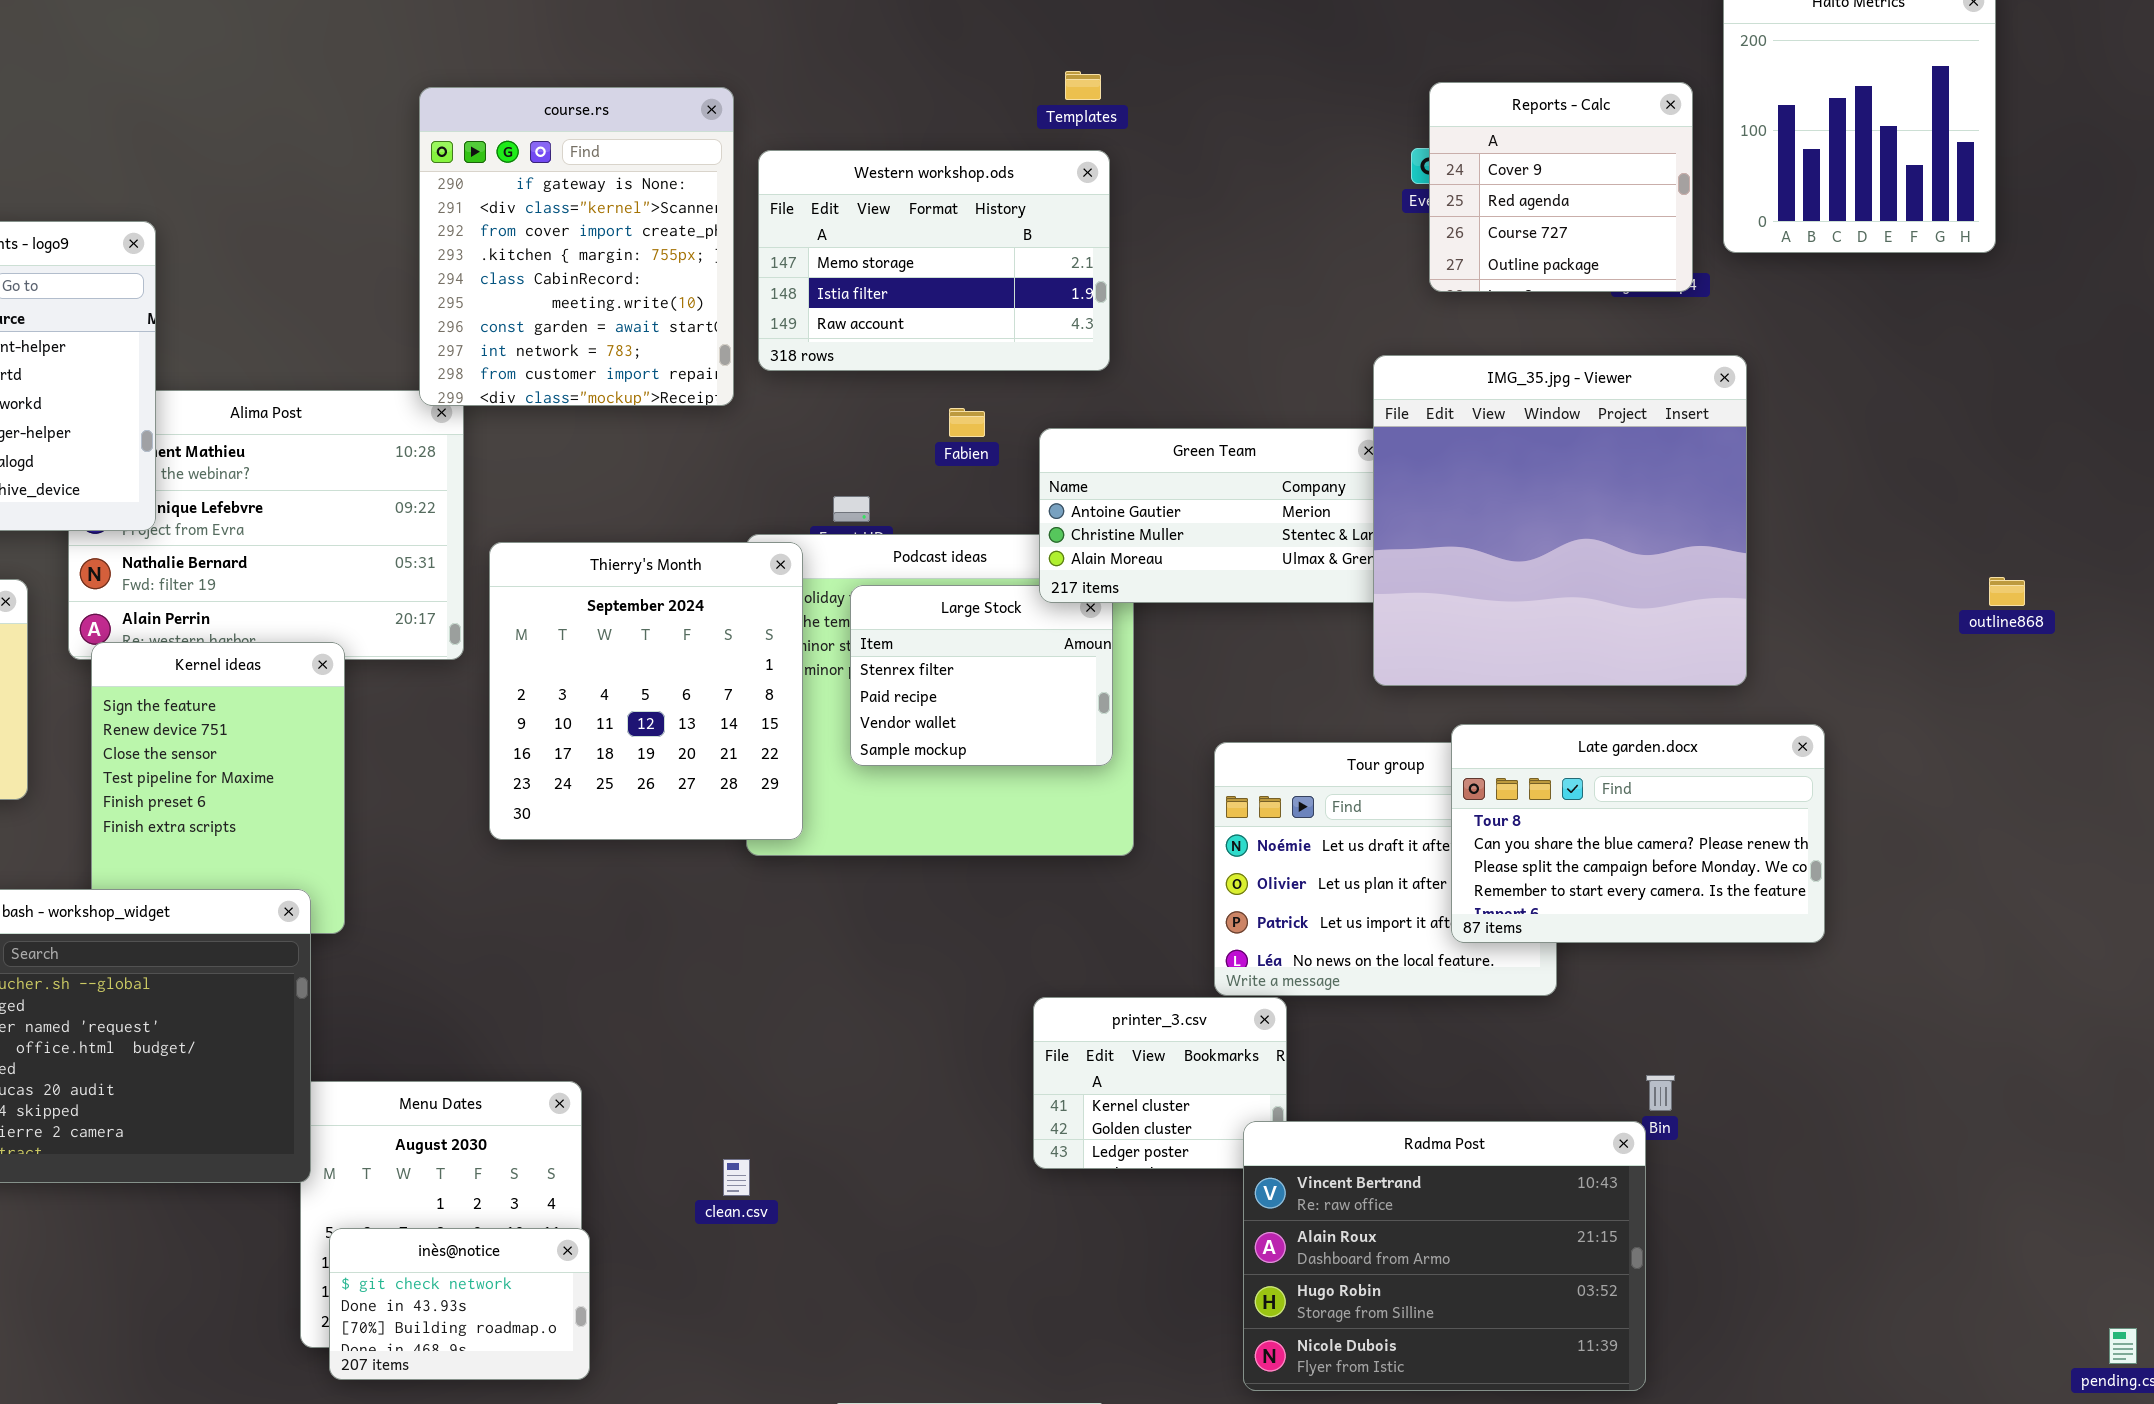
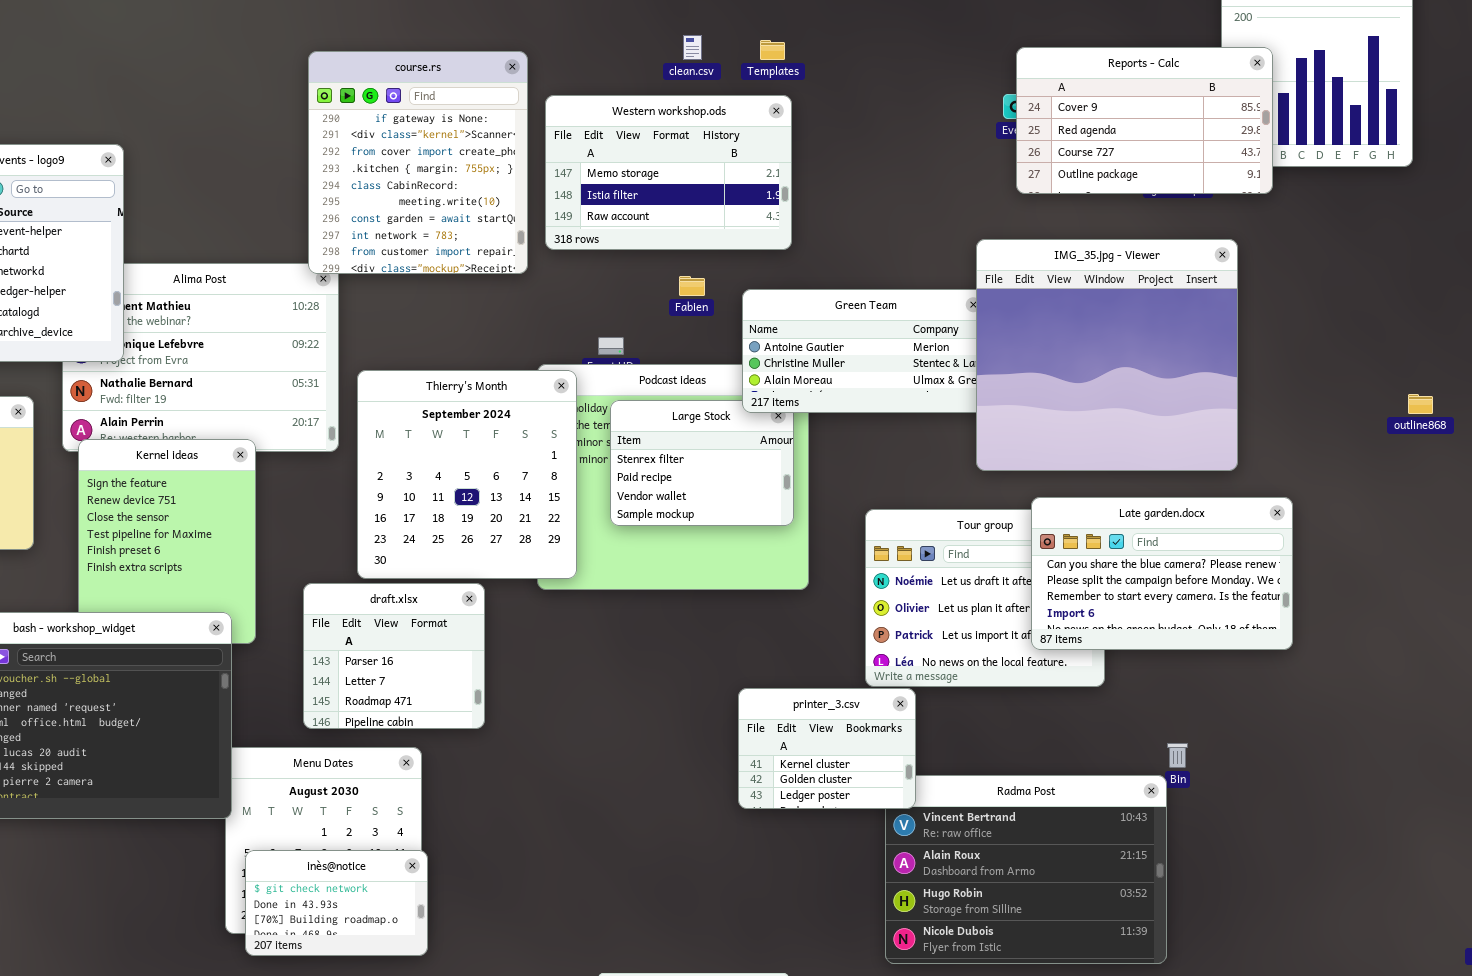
Reports - Calc: [1429,82,1693,292] -> [1016,47,1273,194], resized
Late garden.docx: [1451,724,1825,943] -> [1031,497,1293,650], scrolled down 1 row
draft.xlsx: none -> [303,583,485,729], opened
printer_3.csv: [1033,997,1287,1169] -> [738,688,916,809], raised
clean.csv: [723,1159,750,1196] -> [683,35,702,60], moved

